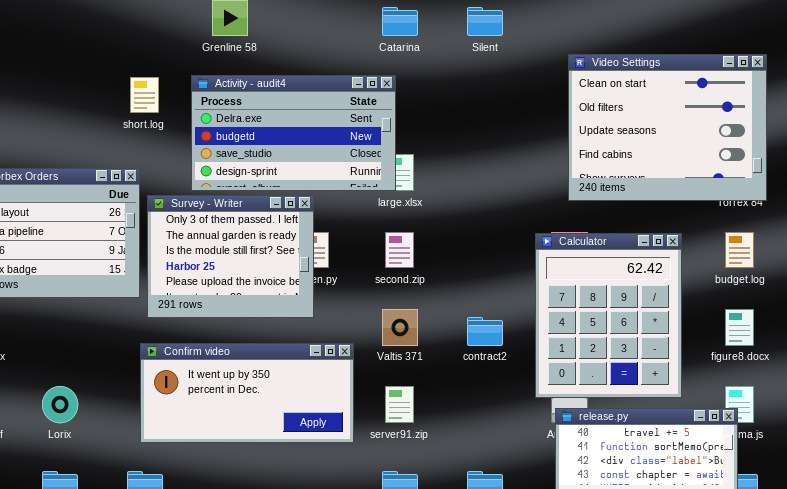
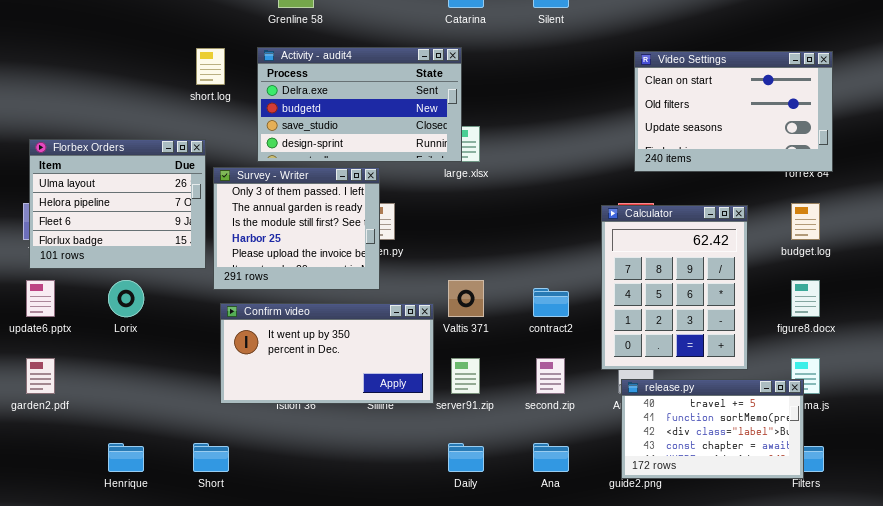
Video Settings: [568,54,767,201] -> [634,51,833,172], resized
second.zip: [385,232,414,268] -> [536,358,565,394], moved
Confirm video: [140,343,354,443] -> [220,303,434,404], moved
Lorix: [42,386,78,423] -> [108,280,144,317], moved

